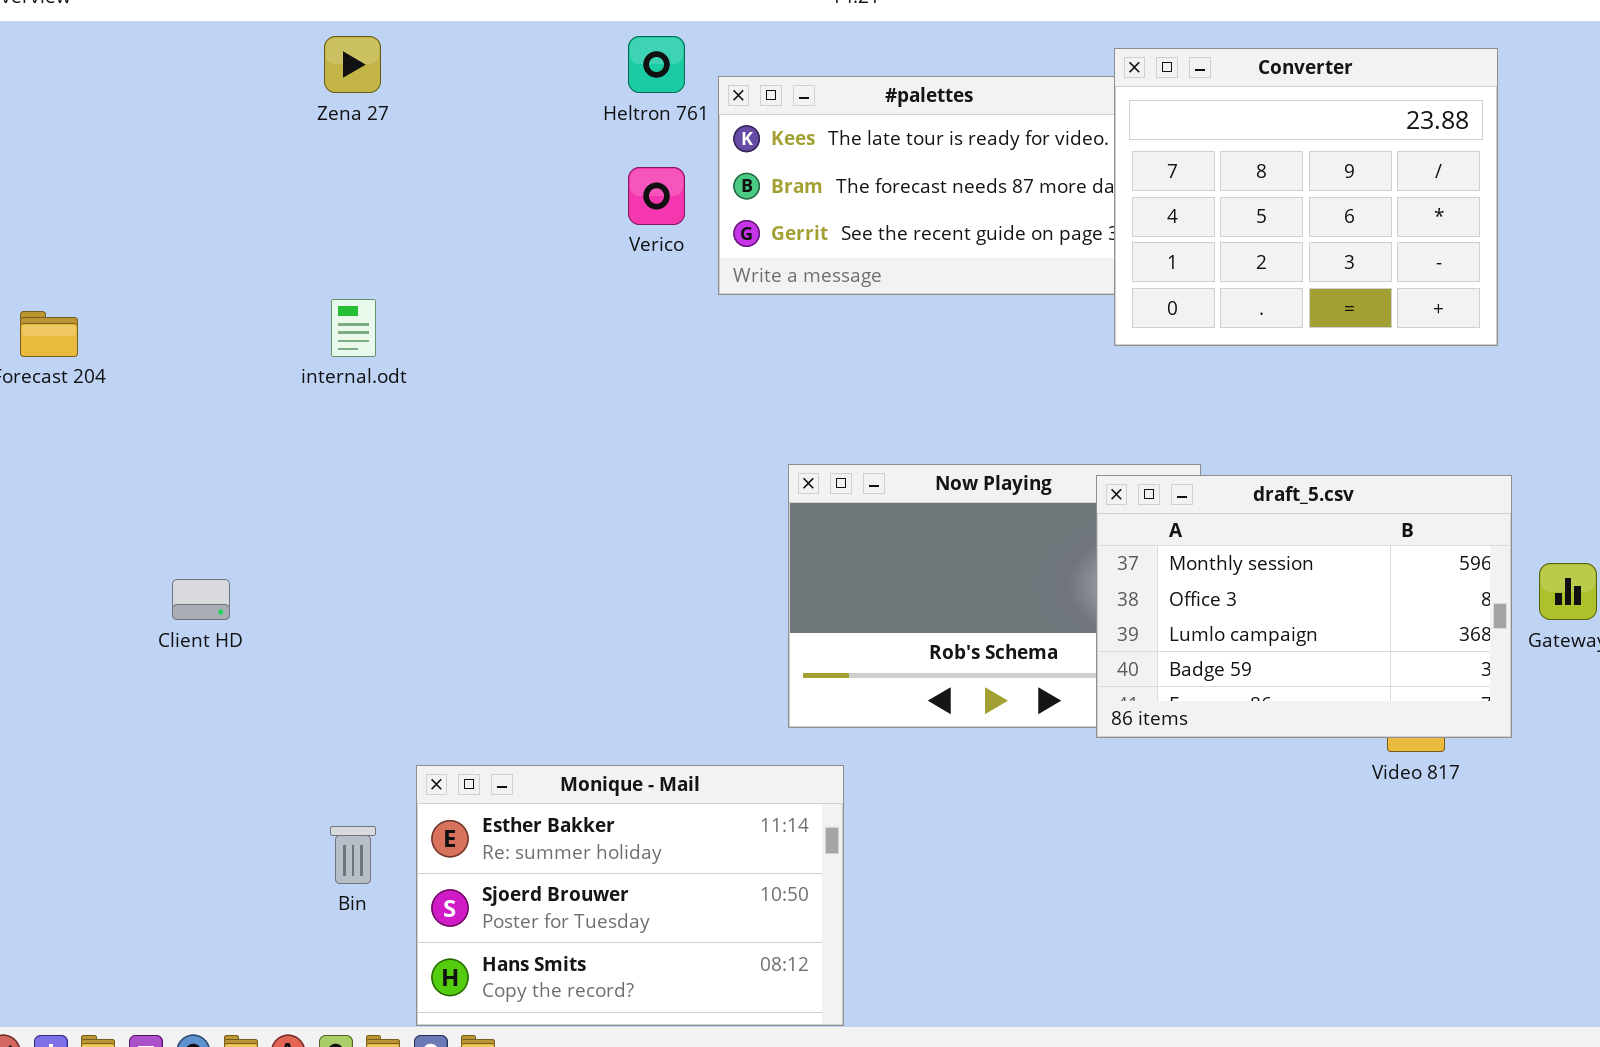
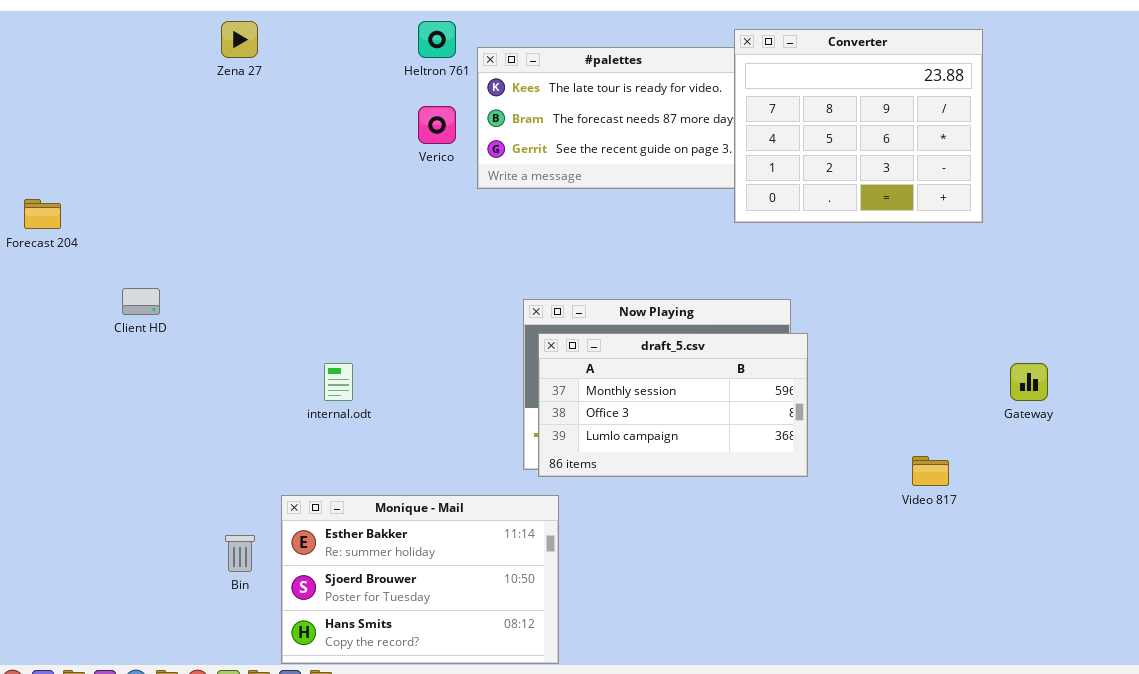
internal.odt: [331,299,376,357] -> [324,363,353,401], moved
draft_5.csv: [1096,475,1512,738] -> [538,333,808,477], moved, resized
Client HD: [172,579,230,620] -> [122,288,160,315], moved

